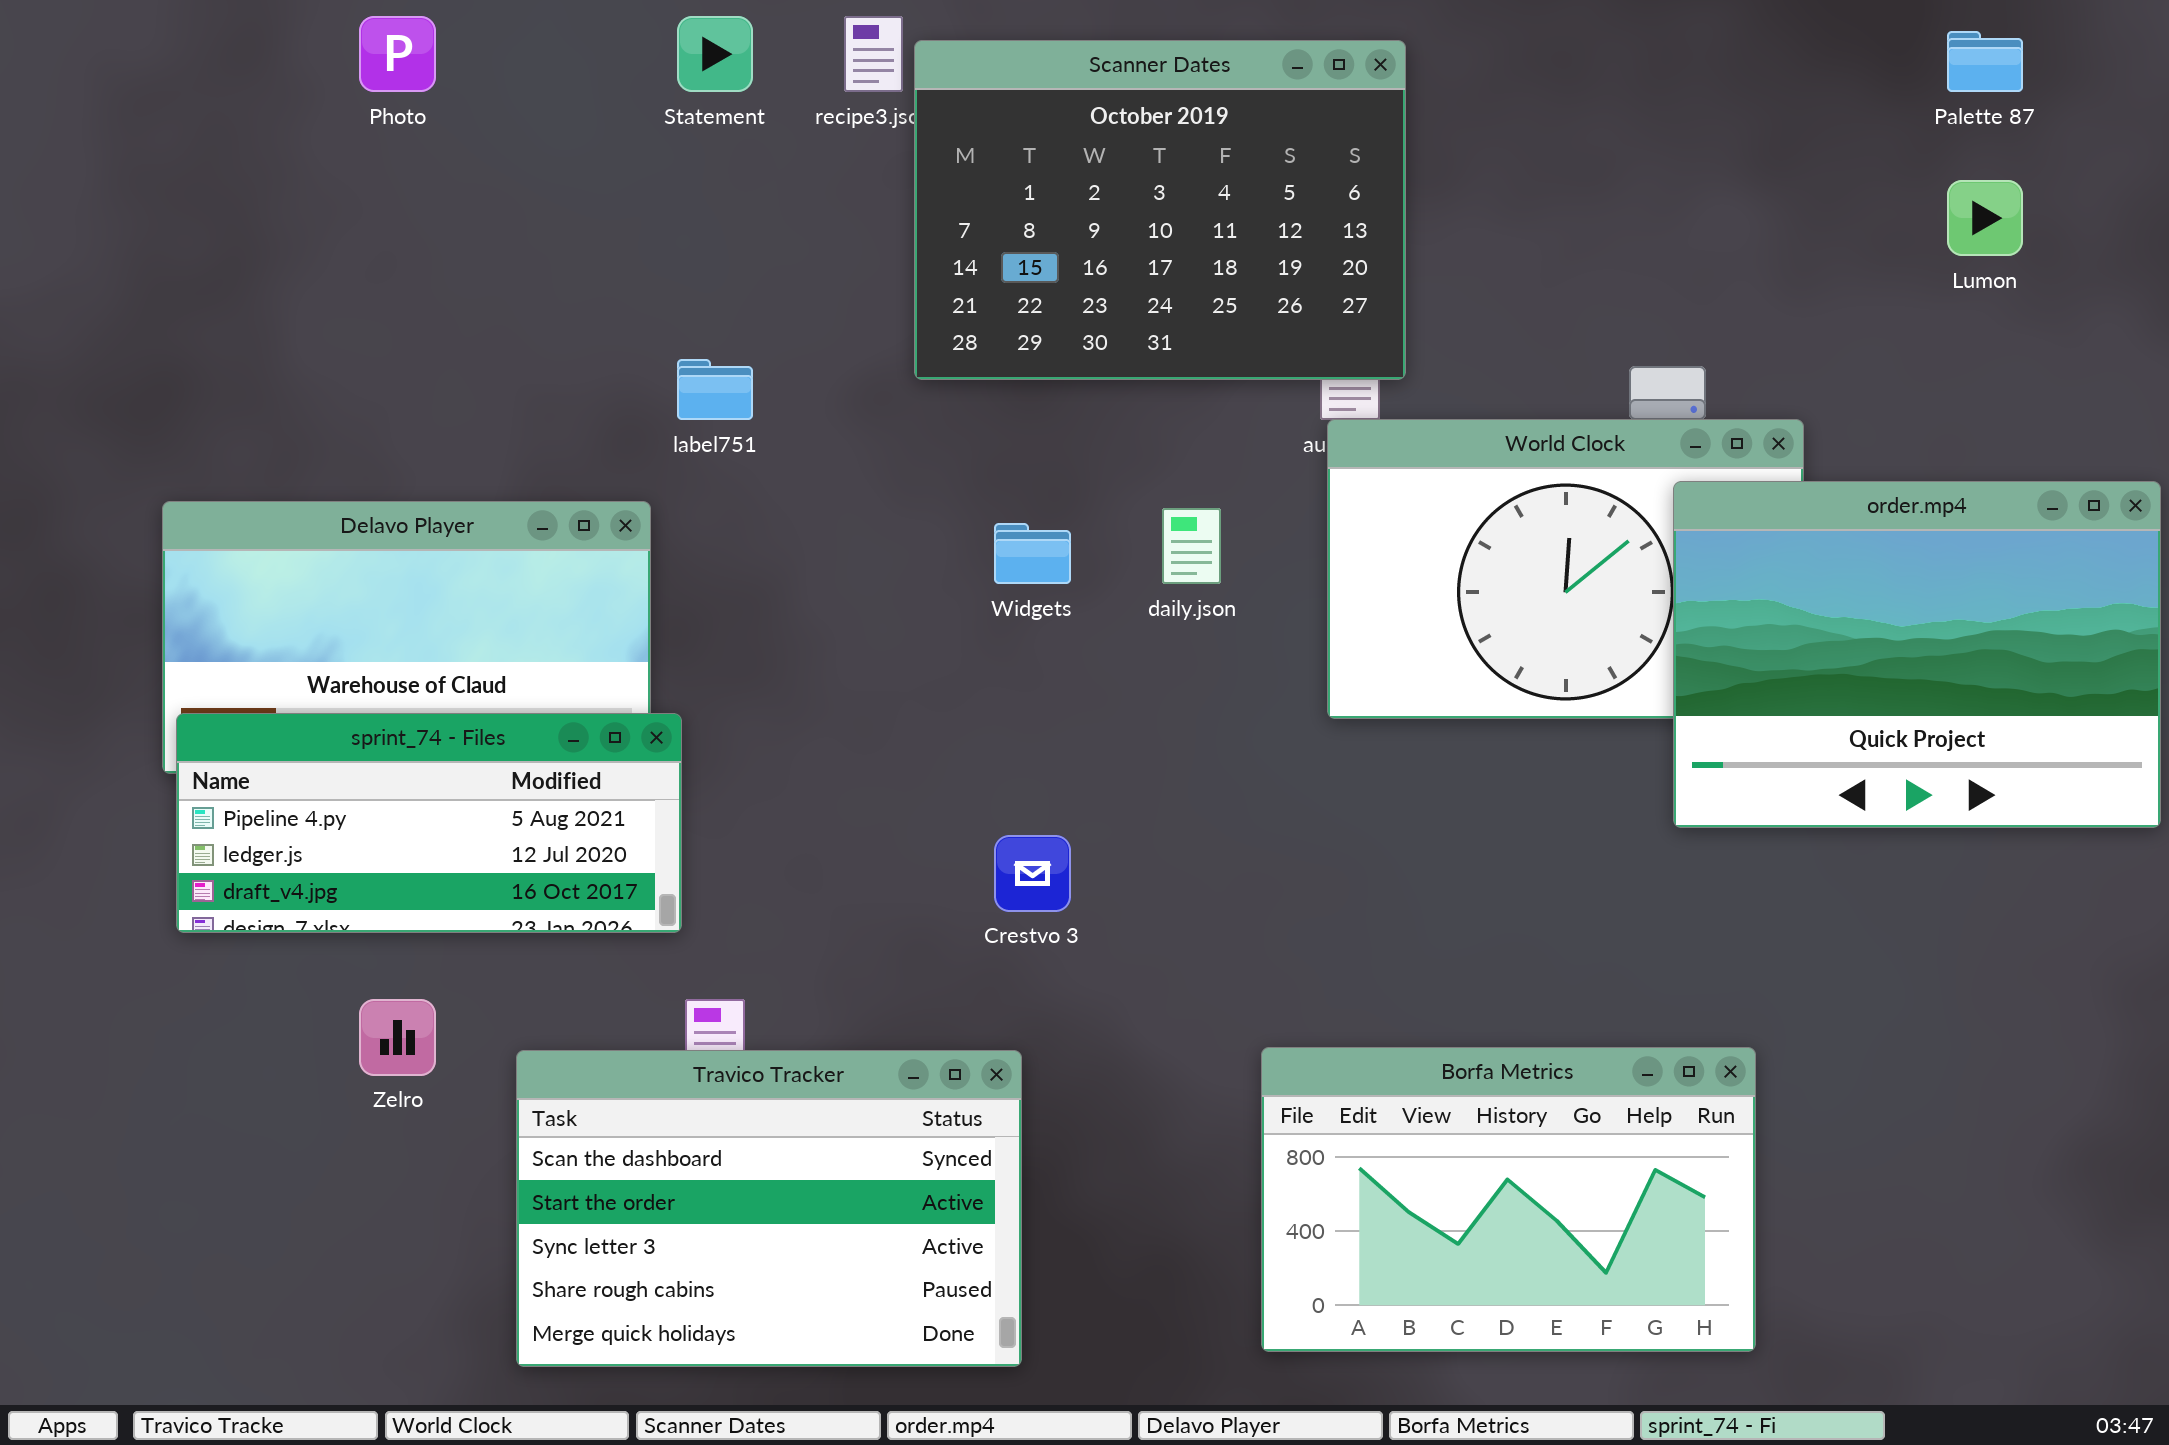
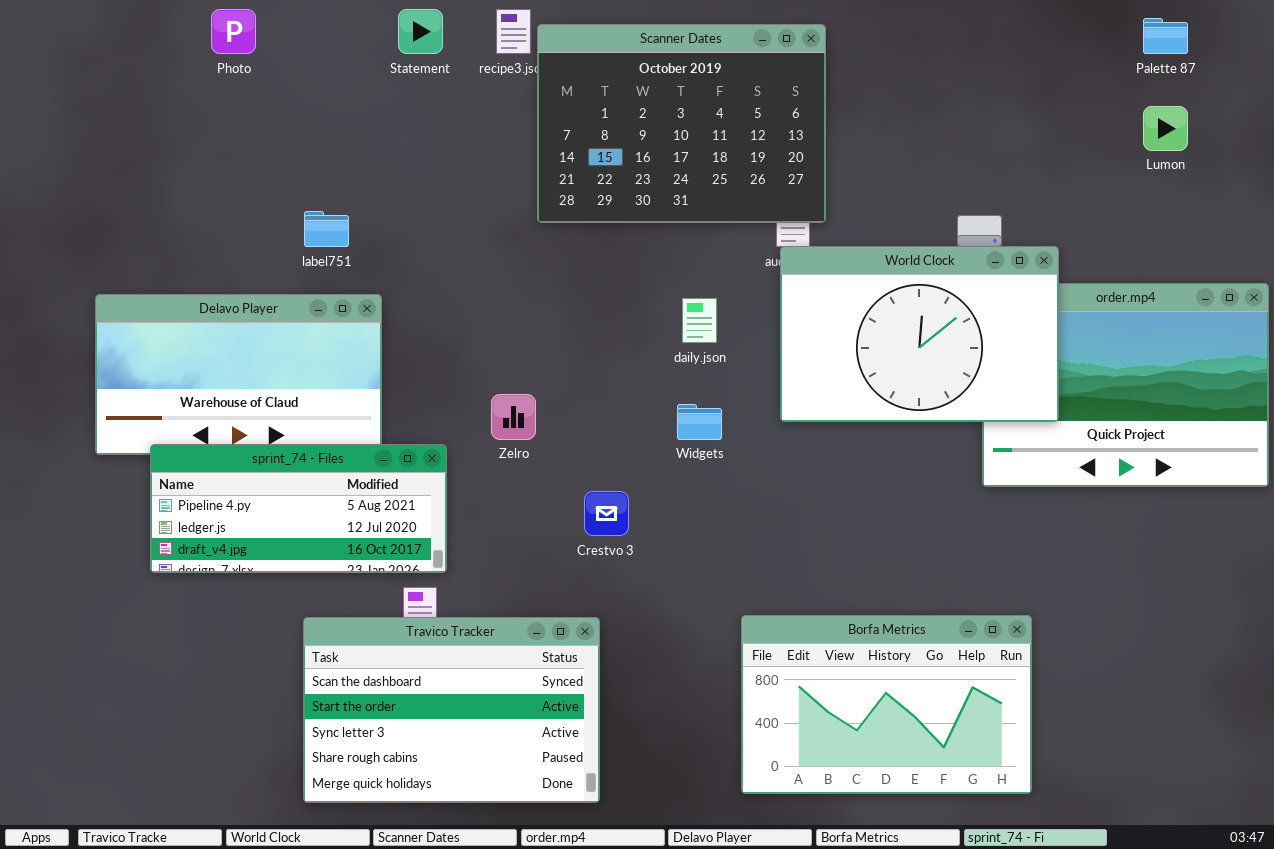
label751: [677,359,753,420] -> [304,211,349,247], moved
World Clock: [1327,419,1804,719] -> [780,246,1059,422], raised
Widgets: [994,523,1071,584] -> [677,404,722,440], moved
sprint_74 - Files: [176,713,682,933] -> [150,444,447,573], moved
Zelro: [359,999,436,1076] -> [491,394,536,440], moved

